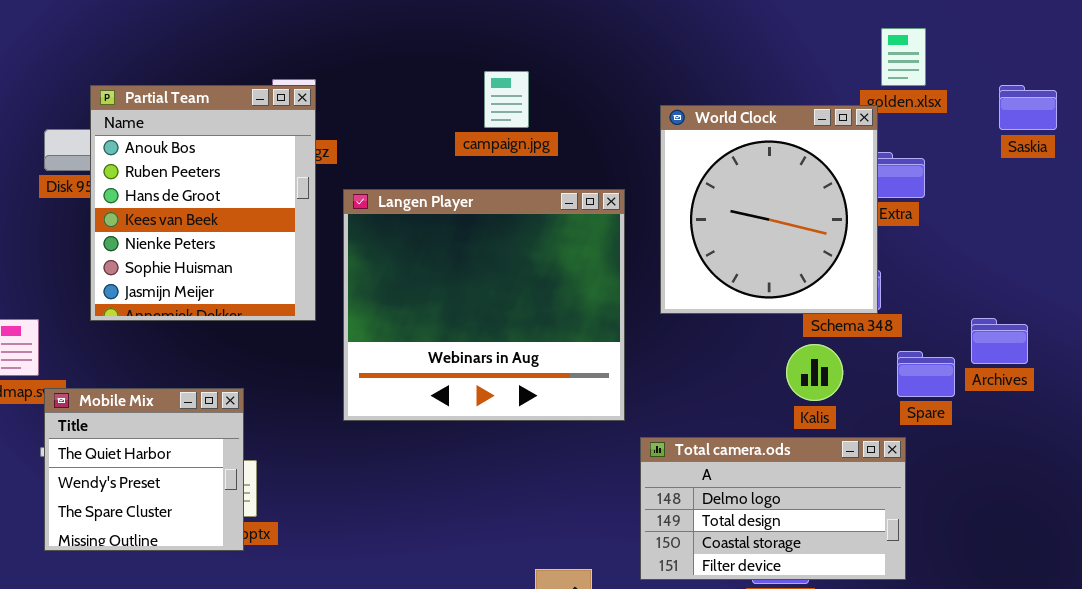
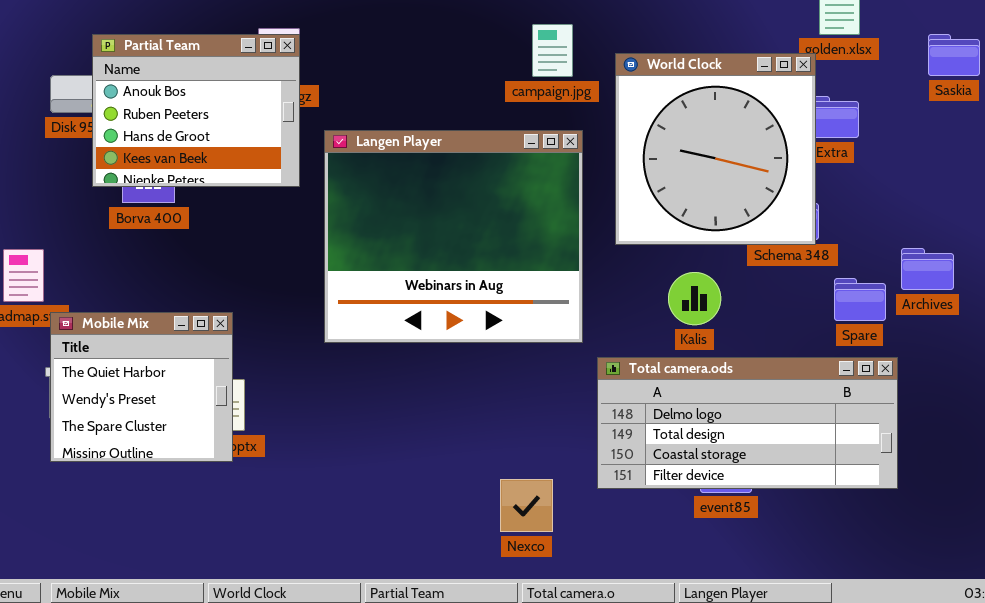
campaign.jpg: [484,71,529,128] -> [532,24,573,77], moved
Partial Team: [90,85,316,321] -> [92,34,300,187], resized
Kalis: [786,344,843,401] -> [668,272,721,325], moved
Total camera.ods: [640,437,906,580] -> [597,357,898,489], resized

